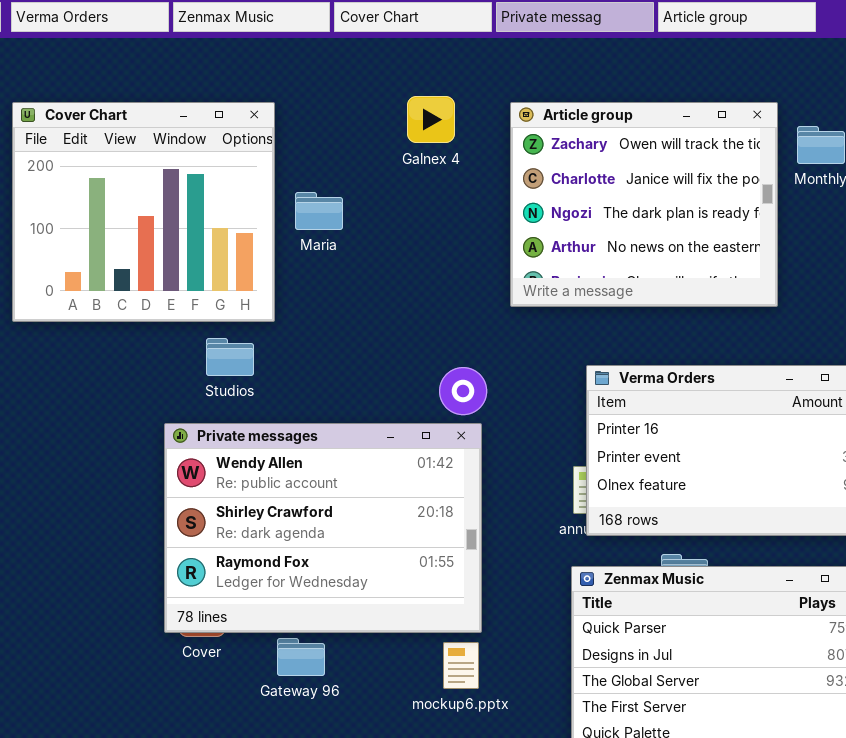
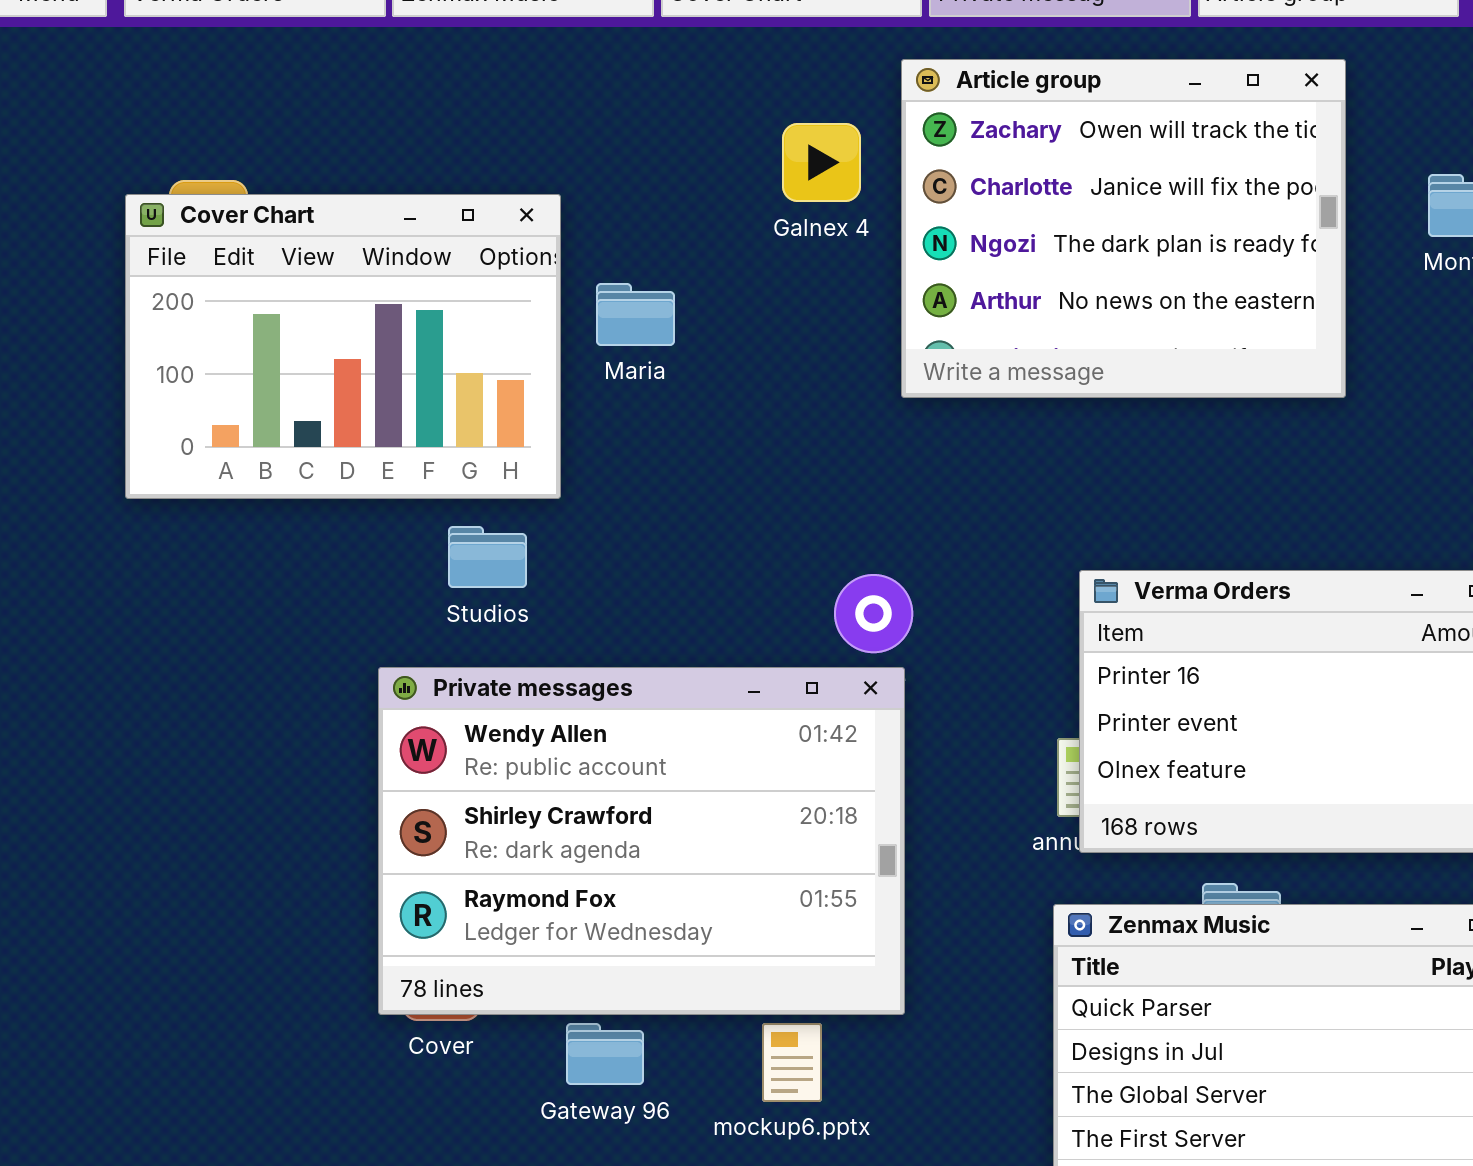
Cover Chart: [12,102,275,322] -> [125,194,561,499], resized
Article group: [510,102,778,307] -> [901,59,1346,398], moved
mockup6.pptx: [443,642,479,689] -> [762,1023,822,1102], moved

